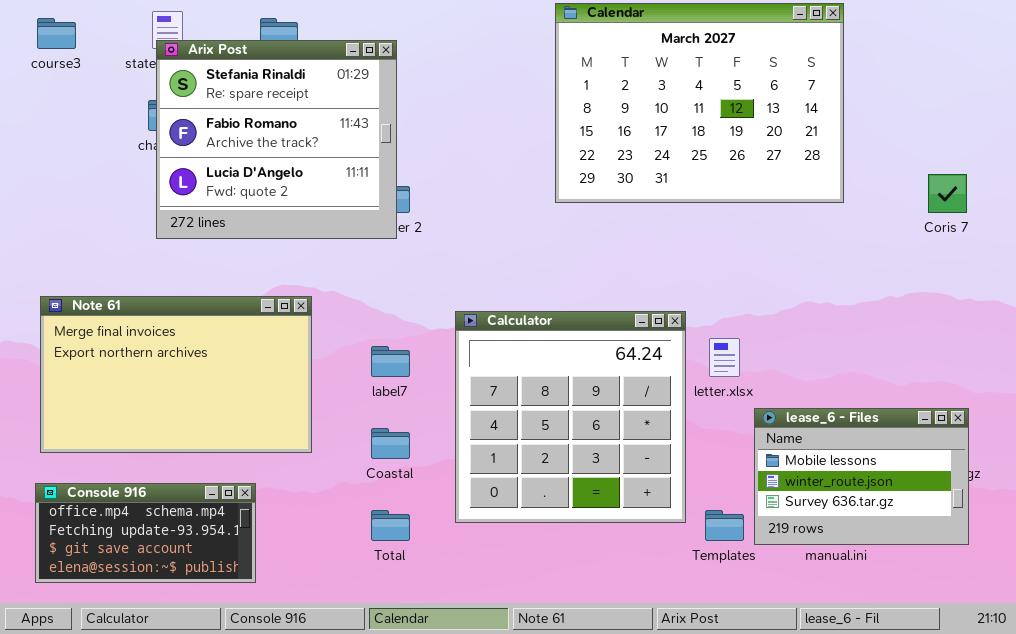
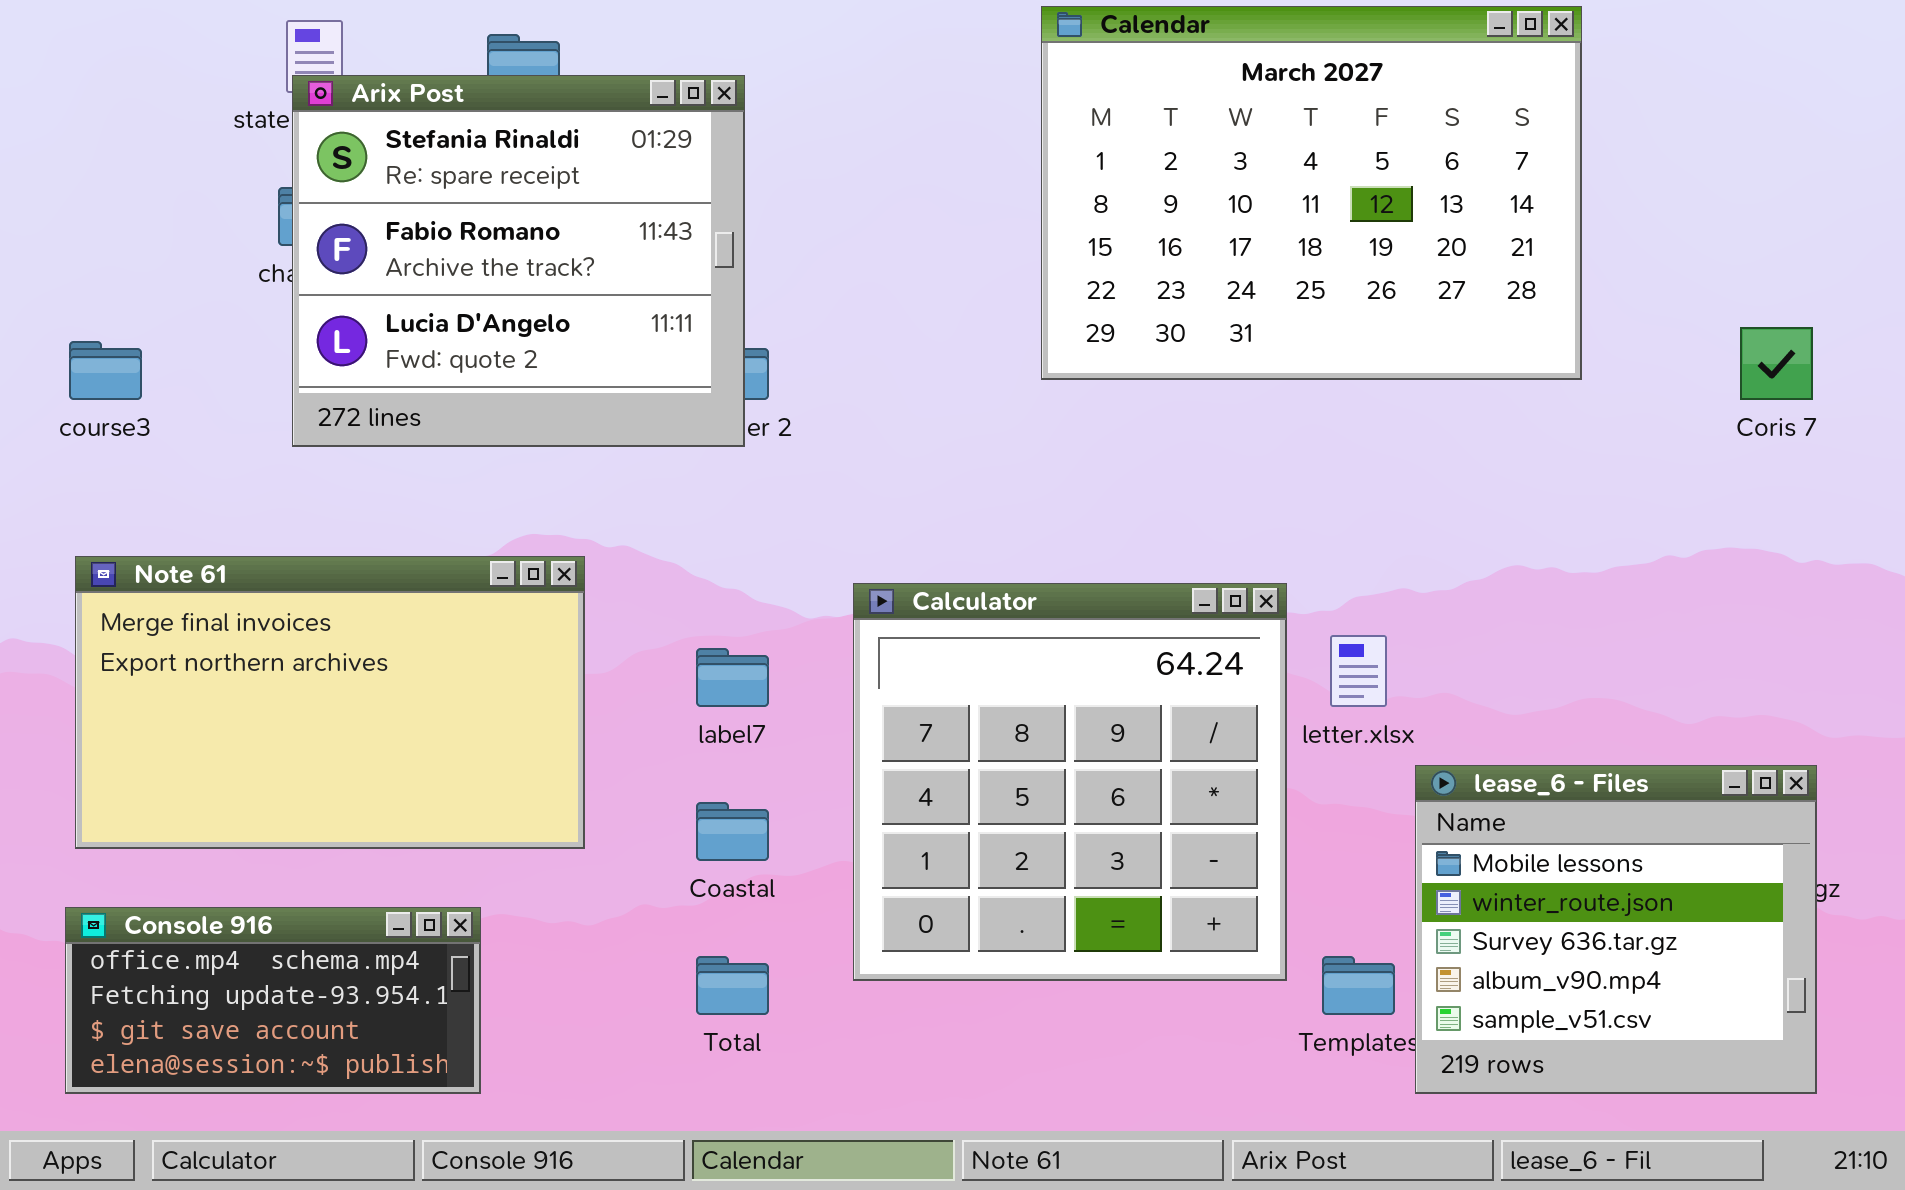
course3: [37,18,76,49] -> [69,341,142,400], moved
lease_6 - Files: [754,408,969,545] -> [1415,765,1817,1094], resized

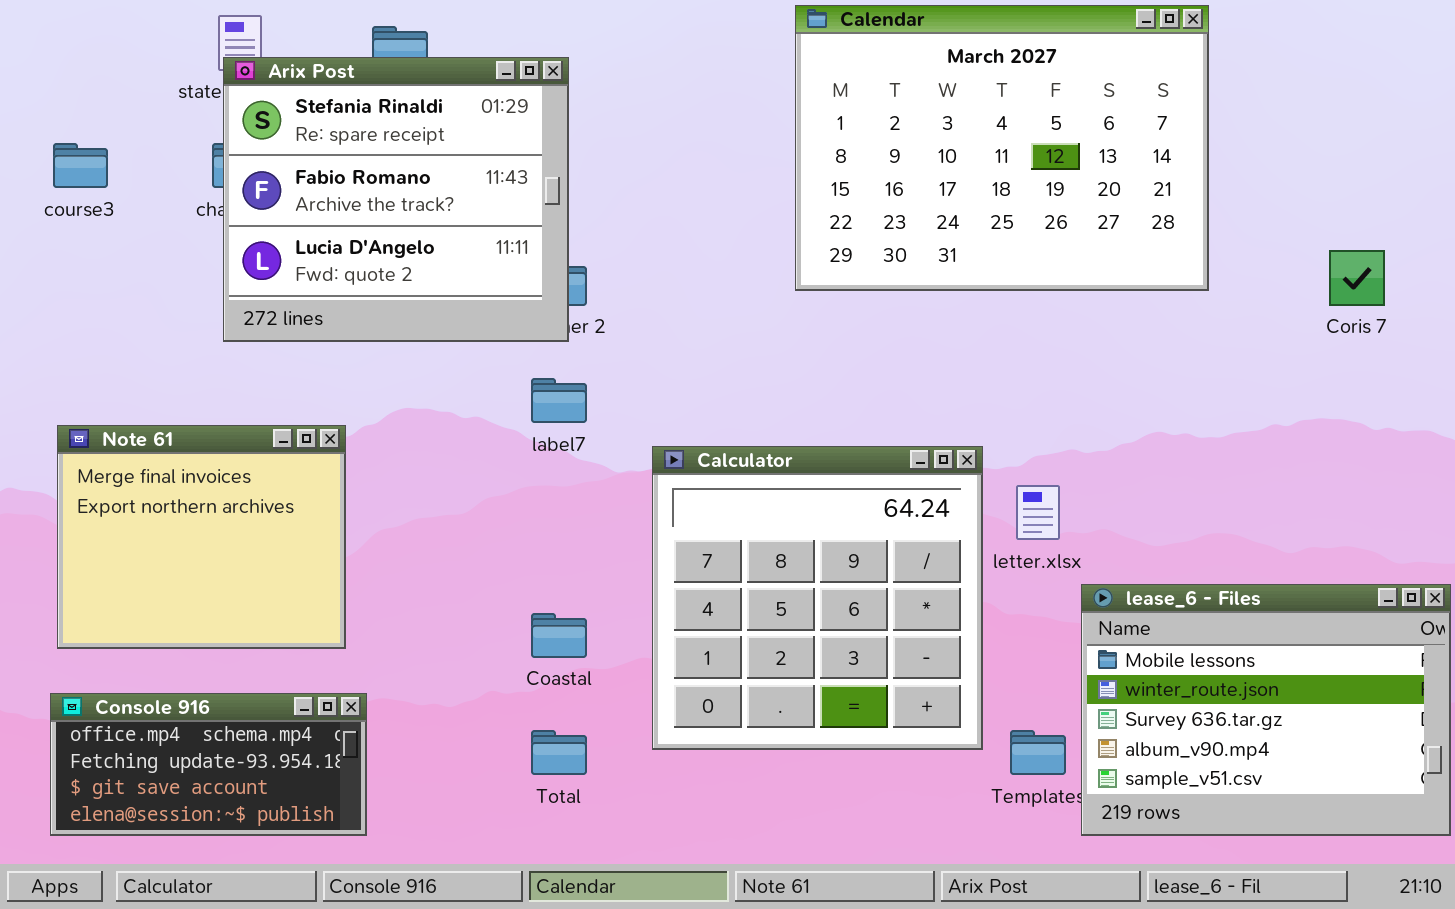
course3: [69,341,142,400] -> [53,143,108,188], moved
Note 61: [75,556,585,849] -> [57,425,346,649], resized
label7: [696,648,769,707] -> [531,378,587,423], moved
lease_6 - Files: [1415,765,1817,1094] -> [1081,584,1451,836], resized

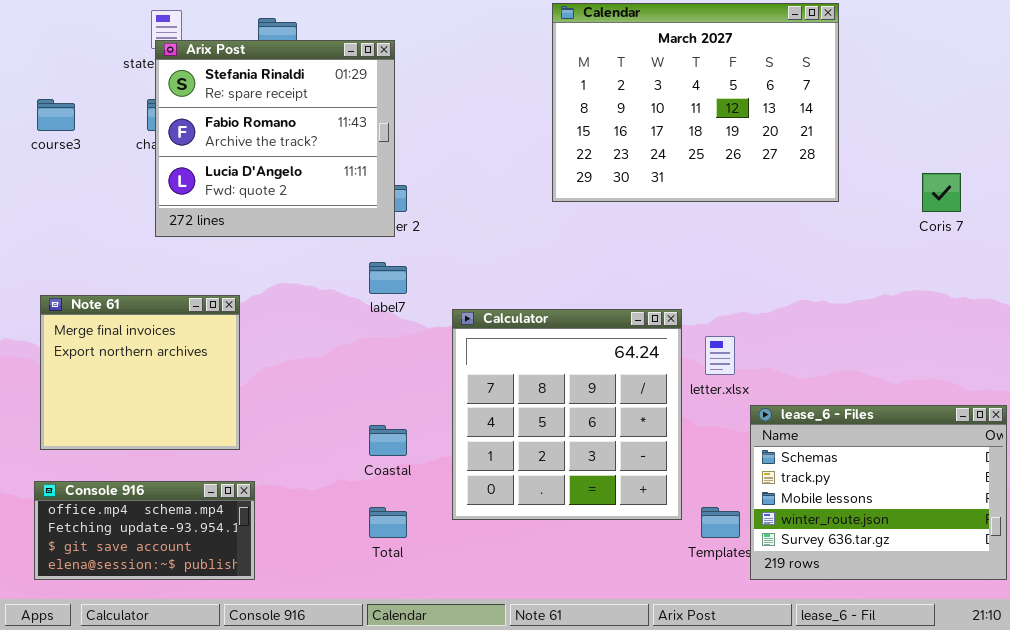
lease_6 - Files: [1081,584,1451,836] -> [750,405,1007,580], scrolled up 2 rows

